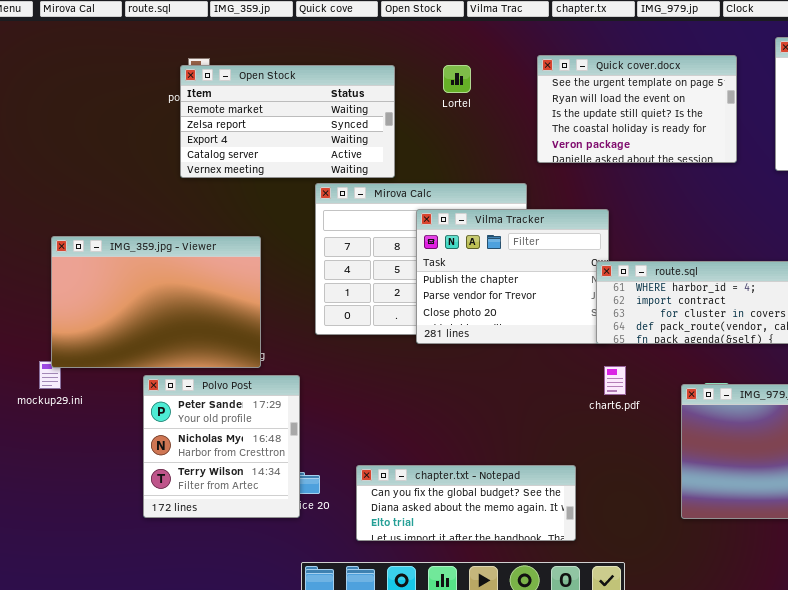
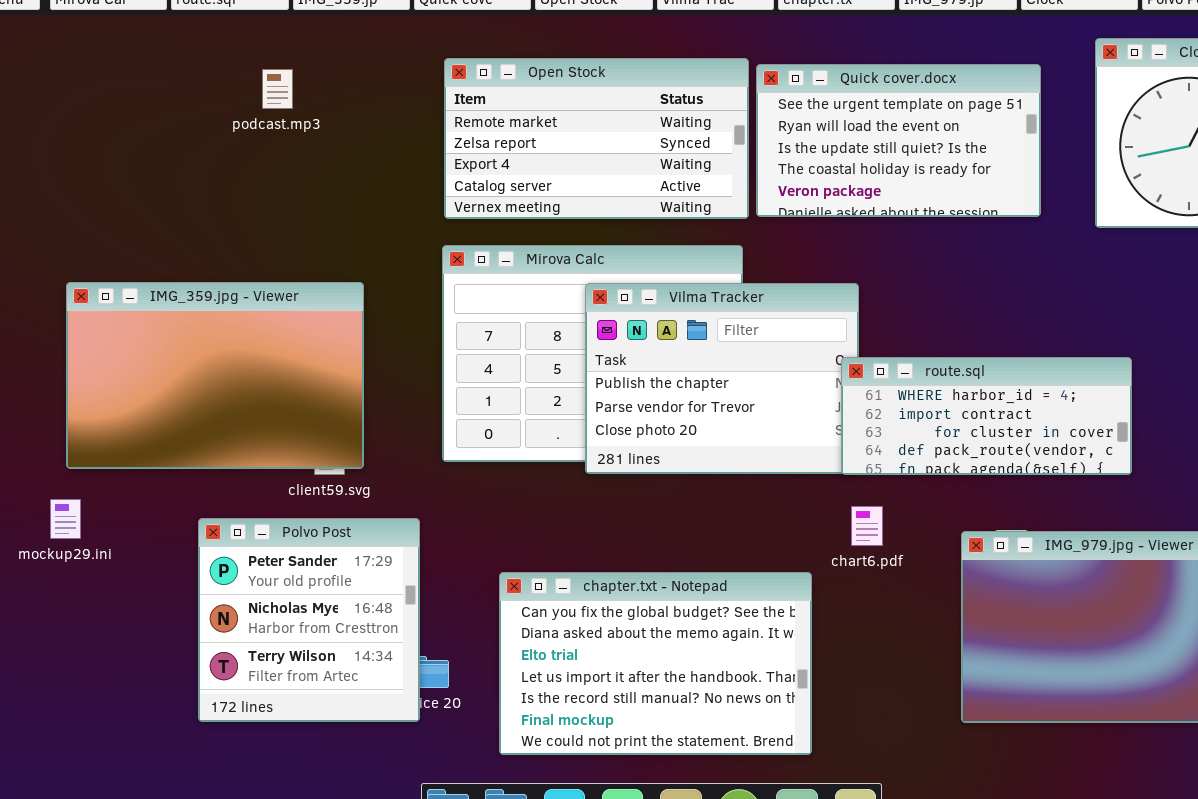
Open Stock: [180,65,395,178] -> [444,58,749,219], moved
IMG_359.jpg - Viewer: [51,236,261,368] -> [66,282,364,469], moved
chapter.txt - Notepad: [356,465,576,541] -> [499,572,812,755], resized

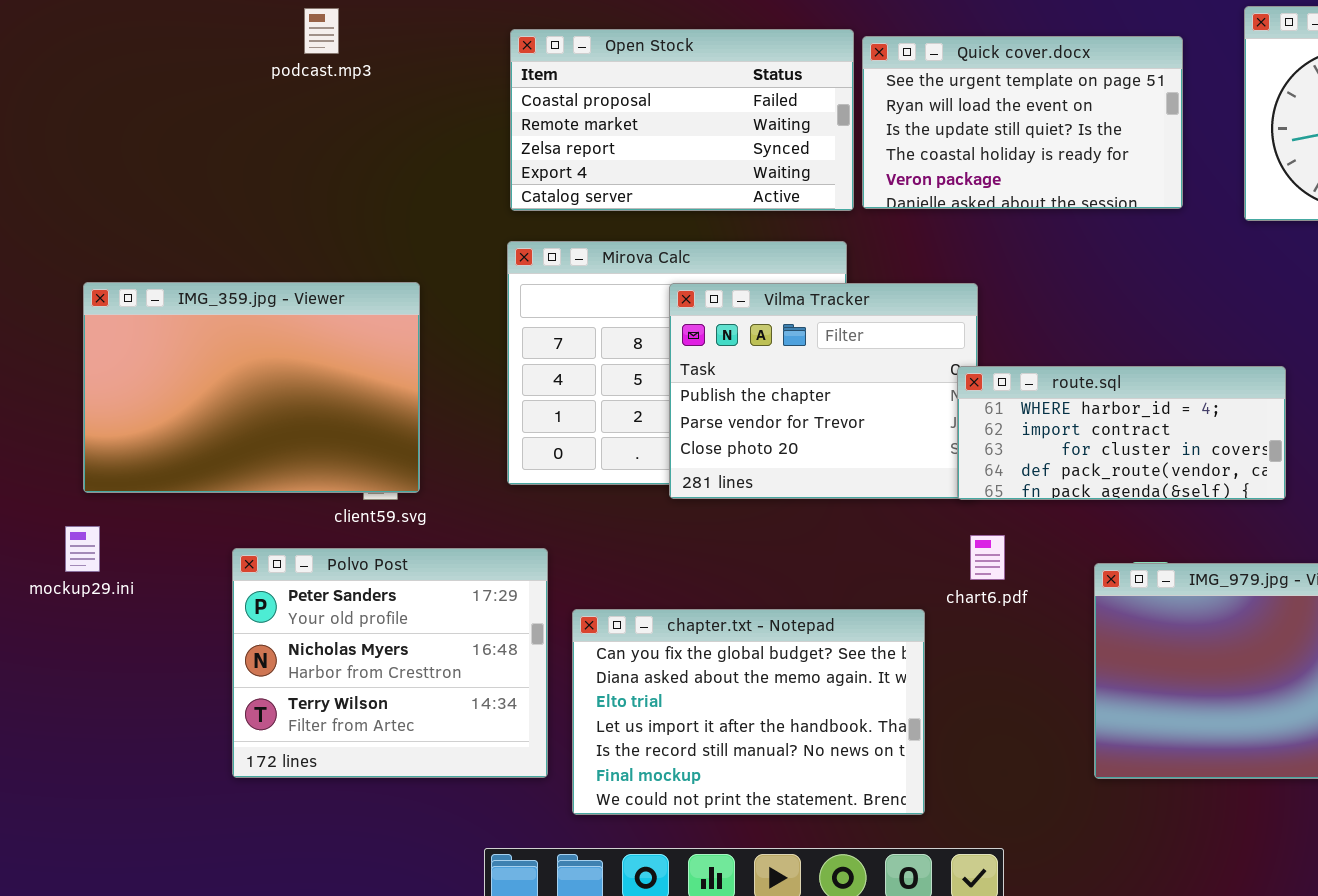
Open Stock: [444,58,749,219] -> [510,29,854,211], scrolled up 1 row
podcast.mp3: [262,69,293,109] -> [304,8,339,54], moved
Polvo Post: [198,518,420,722] -> [232,548,548,778], resized

